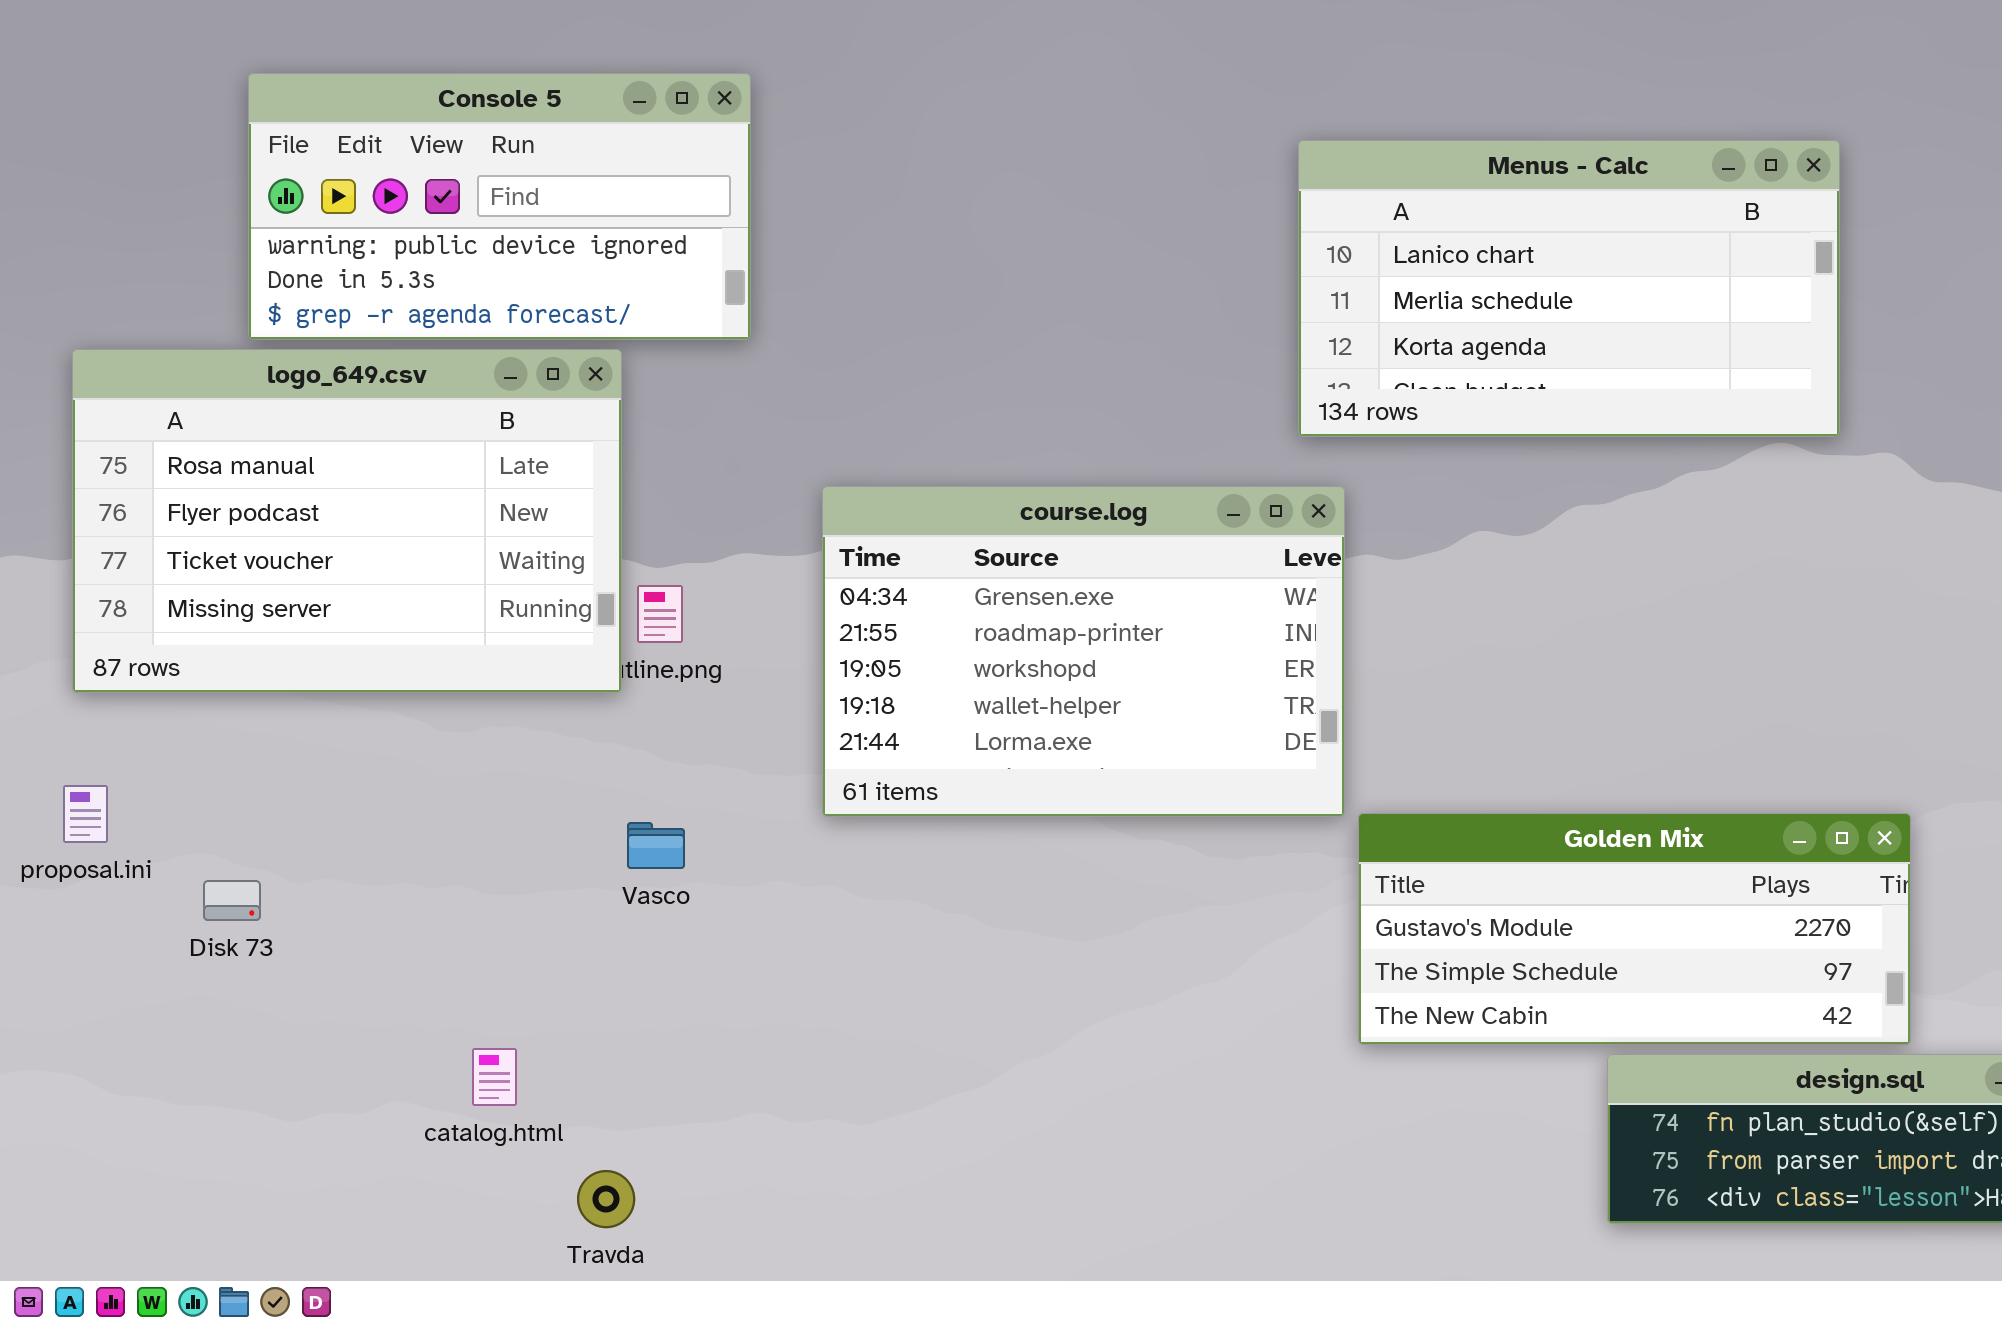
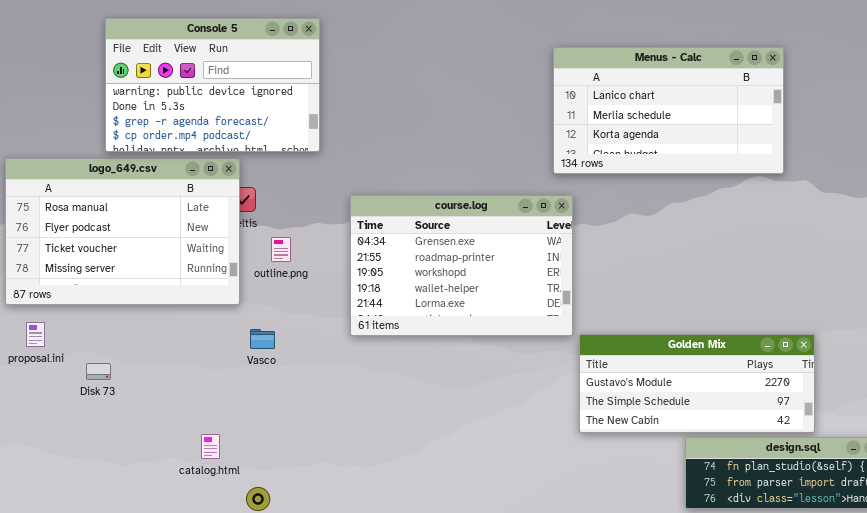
Console 5: [248,73,751,340] -> [105,18,320,152], resized
logo_649.csv: [72,349,622,693] -> [5,158,240,305], moved
Vasco: [627,822,685,869] -> [250,329,275,349], moved

